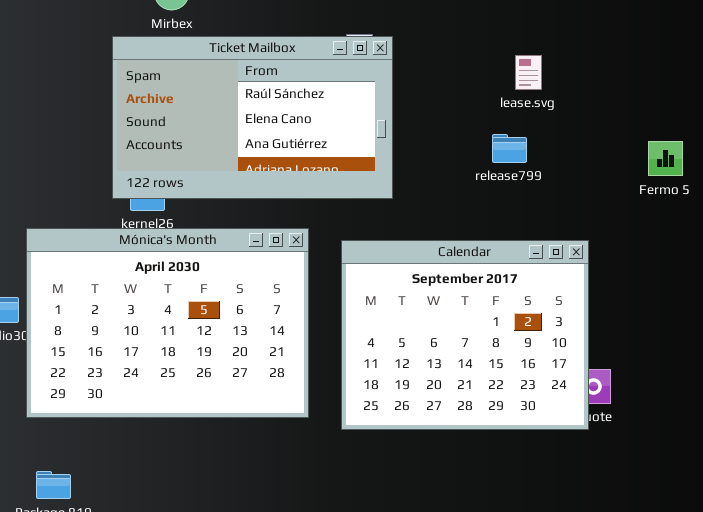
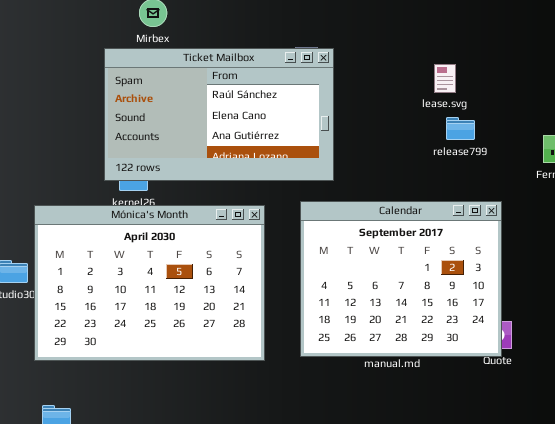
release799: [492,134,527,163] -> [446,117,475,140], moved
Calendar: [341,240,589,430] -> [300,201,502,357], moved

